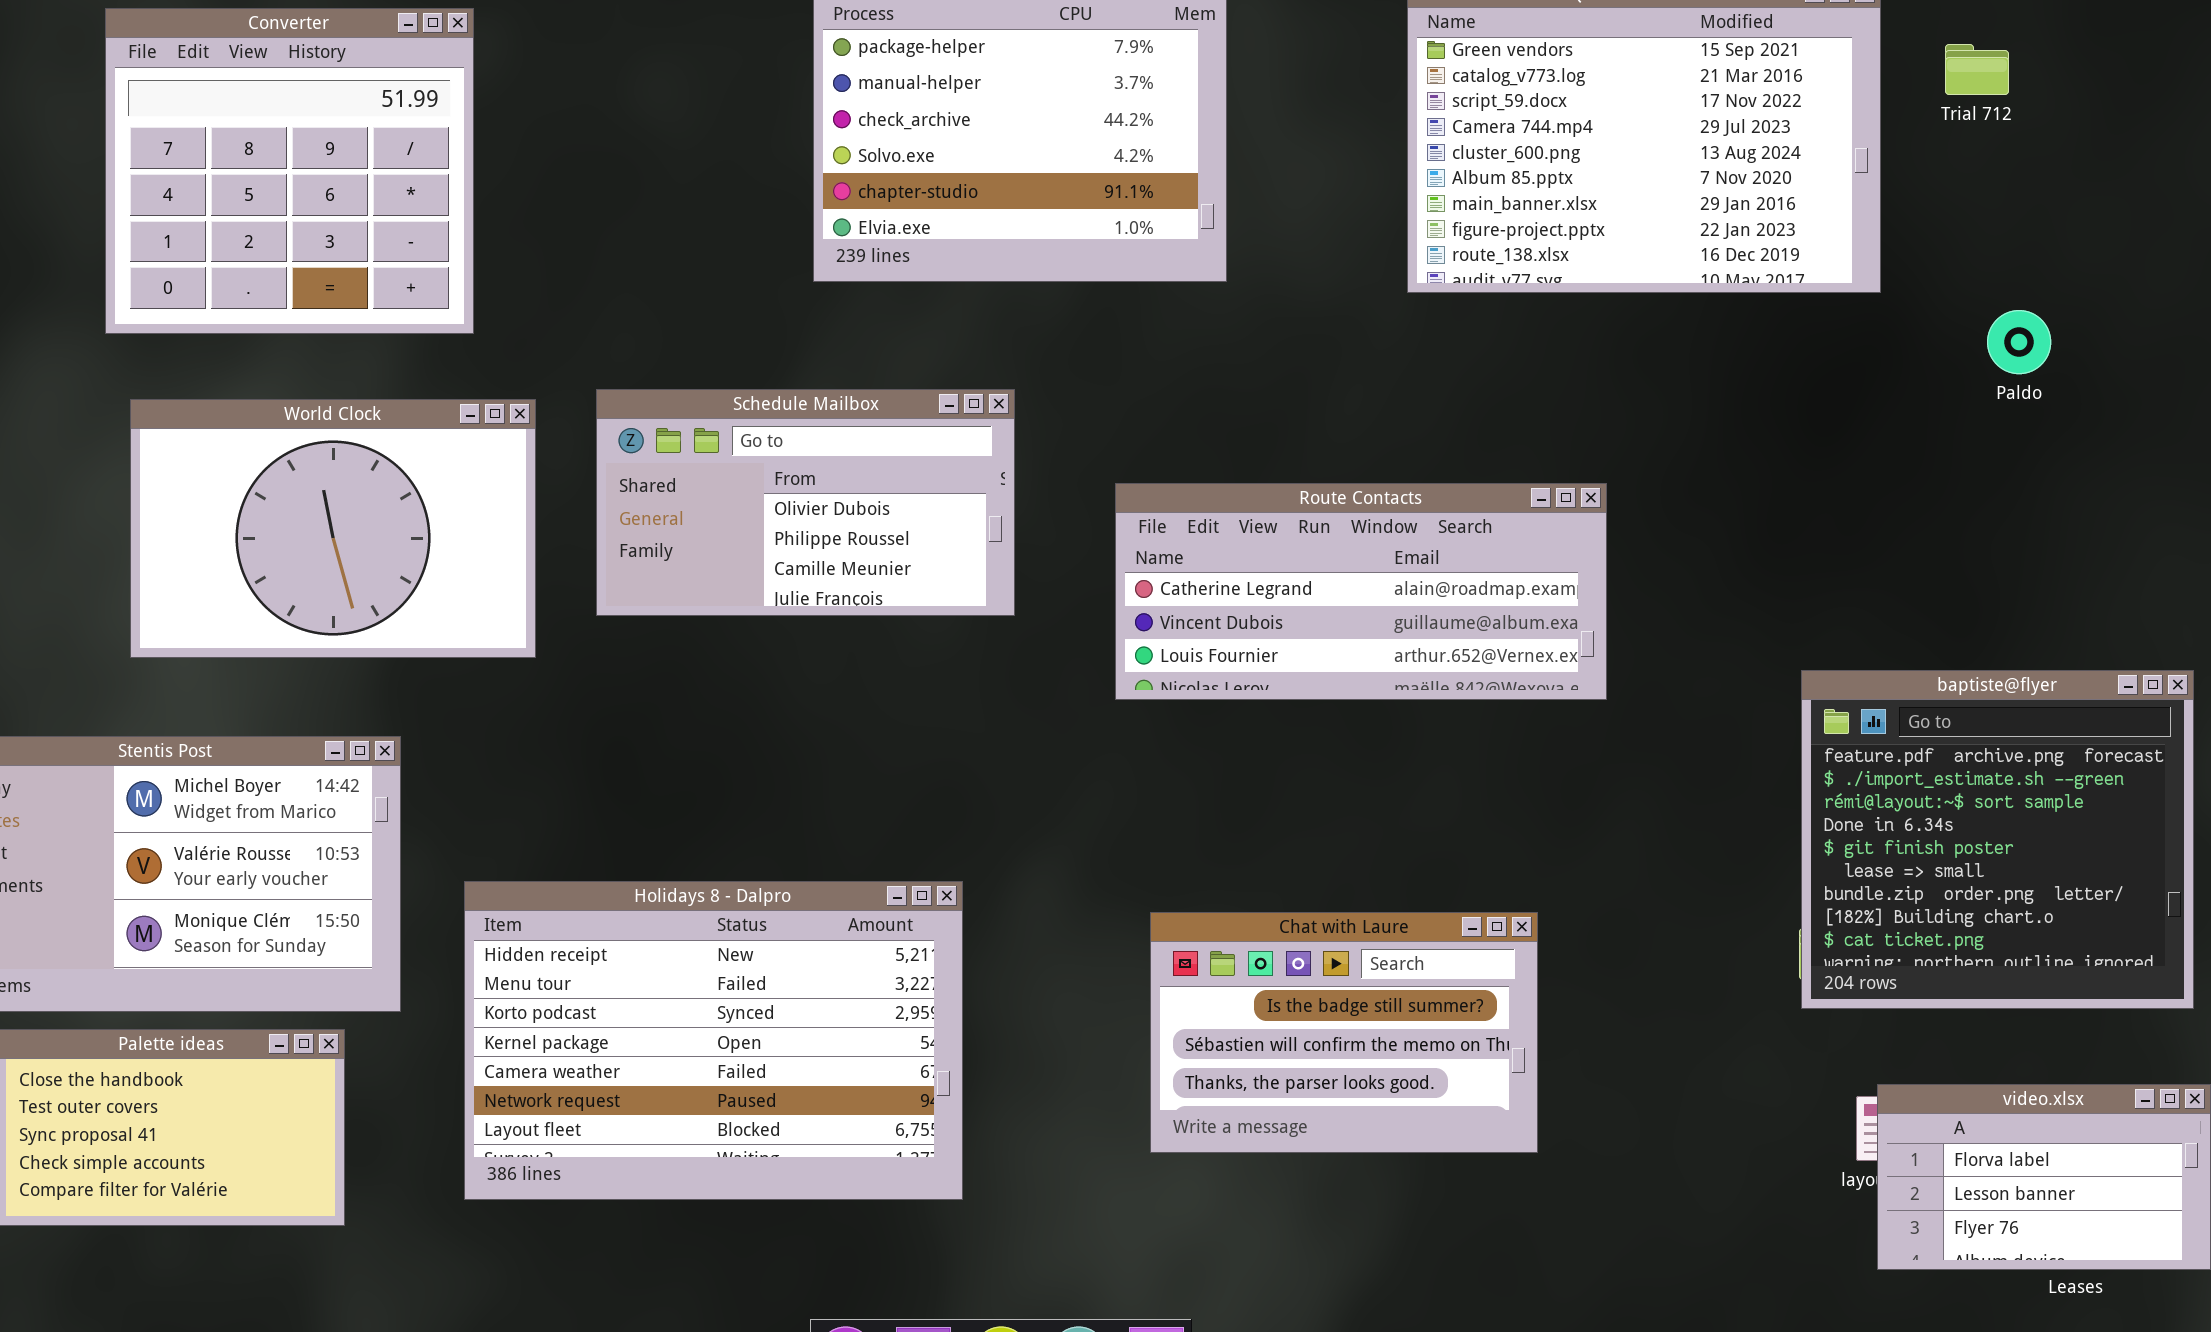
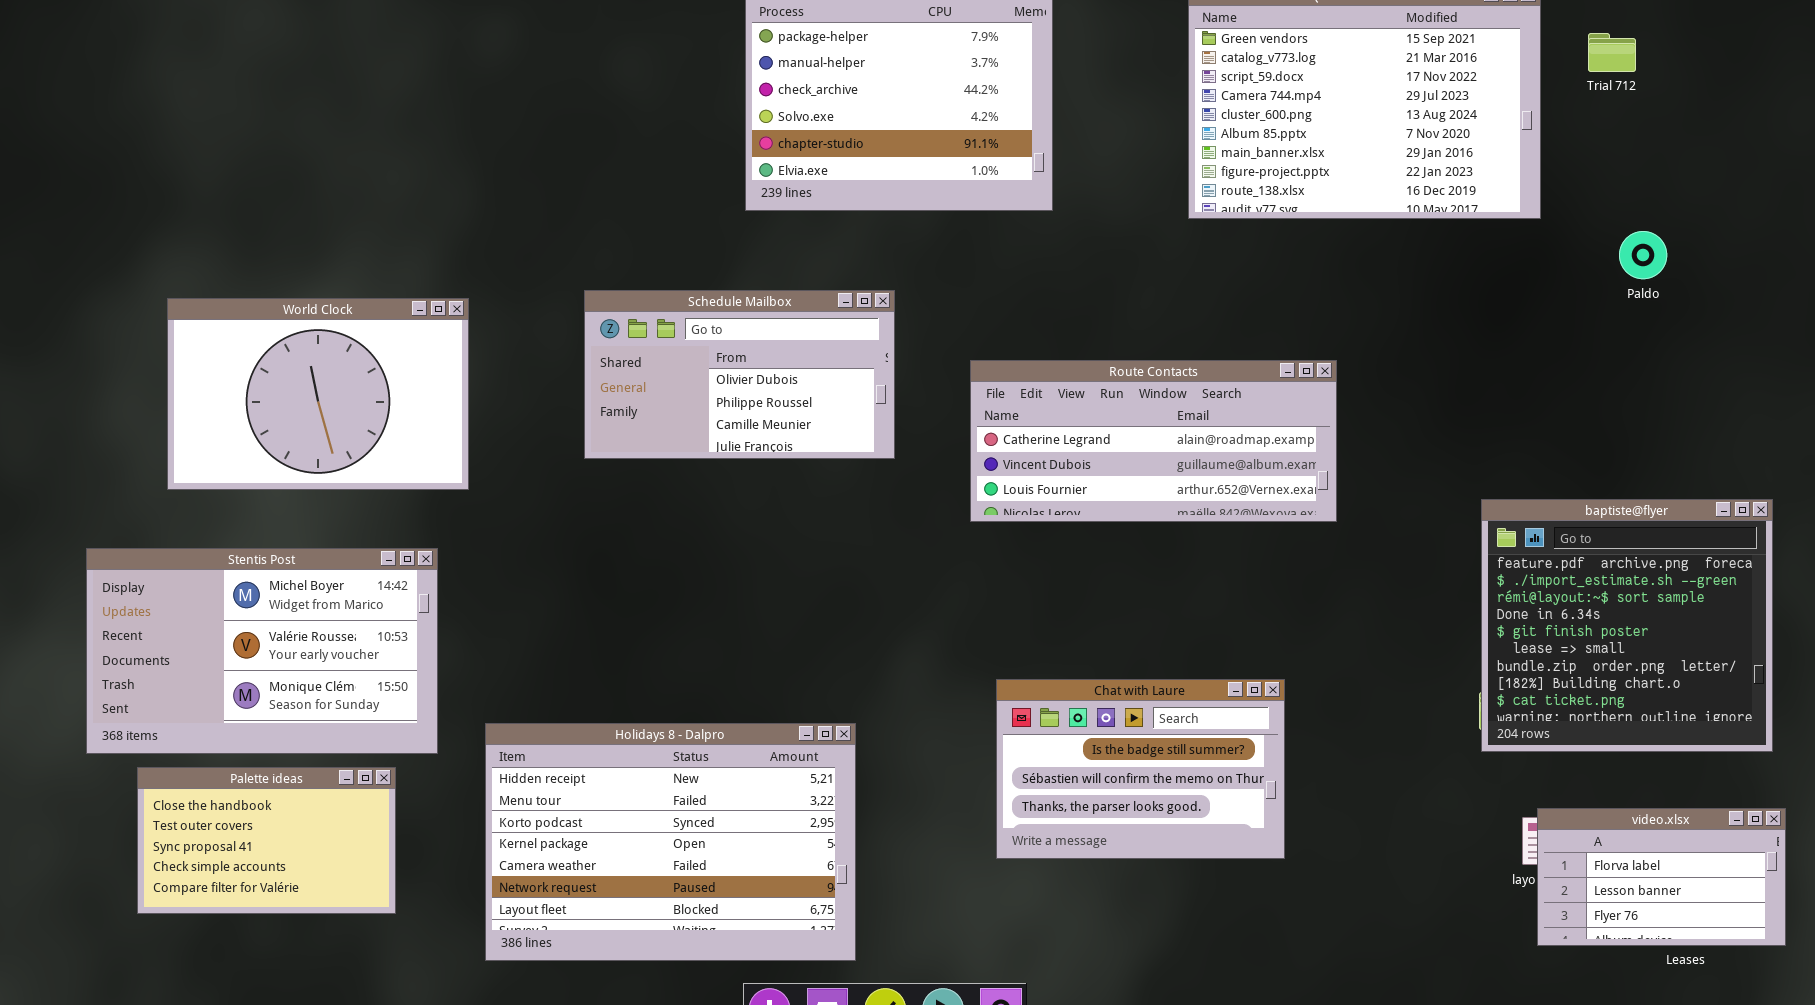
Converter: [105,8,474,334] -> none, closed
World Clock: [130,399,536,658] -> [167,298,469,490], moved
Holidays 8 - Dalpro: [464,881,963,1200] -> [485,723,856,961], moved

